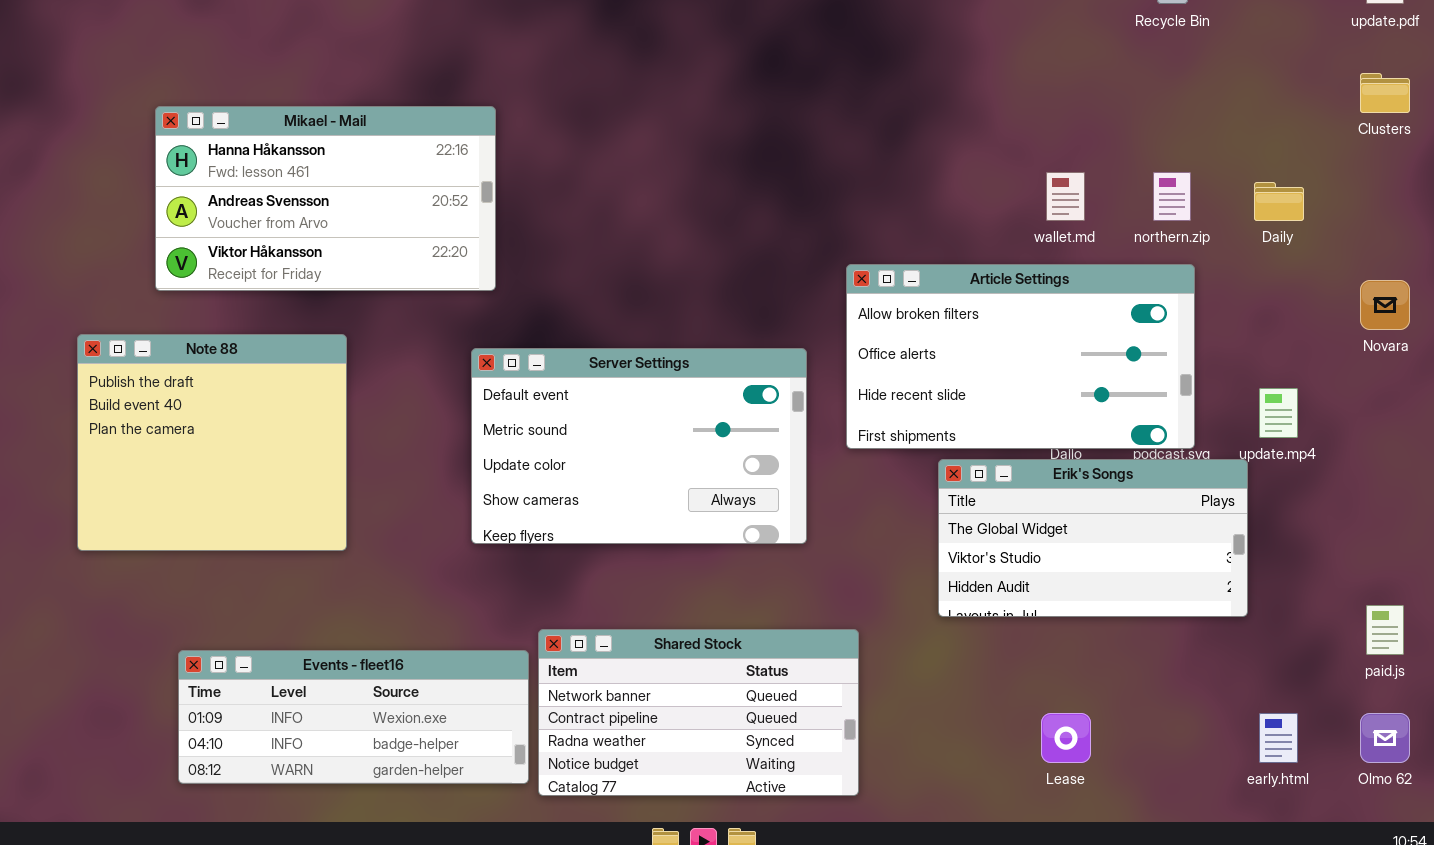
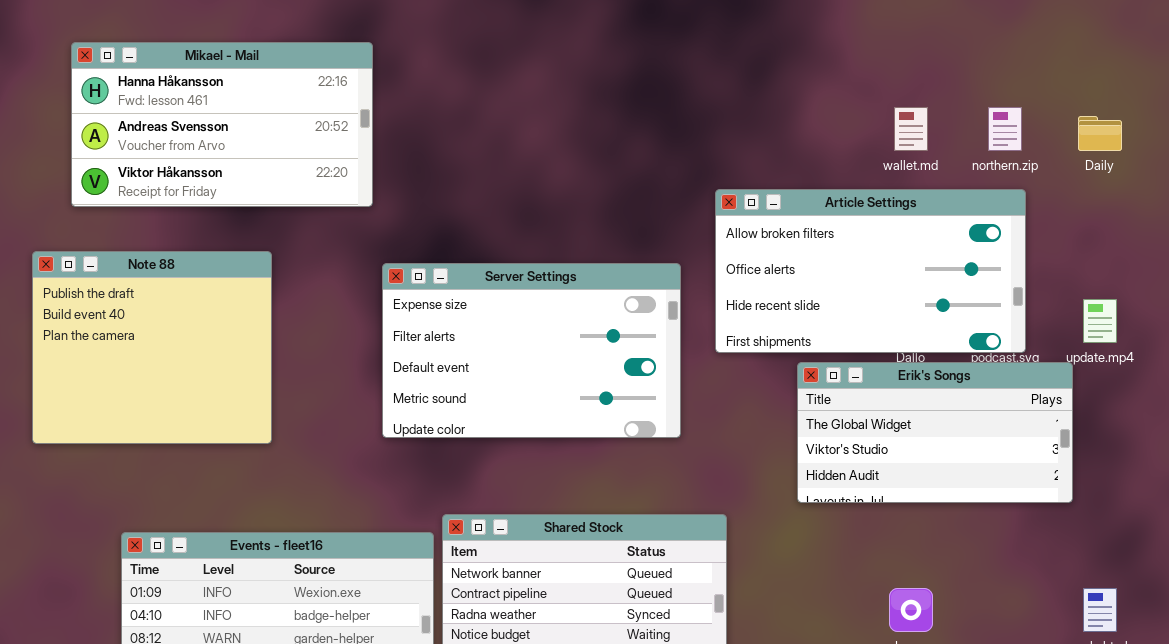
Mikael - Mail: [155,106,496,291] -> [71,42,373,207], moved
Server Settings: [471,348,807,544] -> [382,263,681,438], scrolled up 2 rows

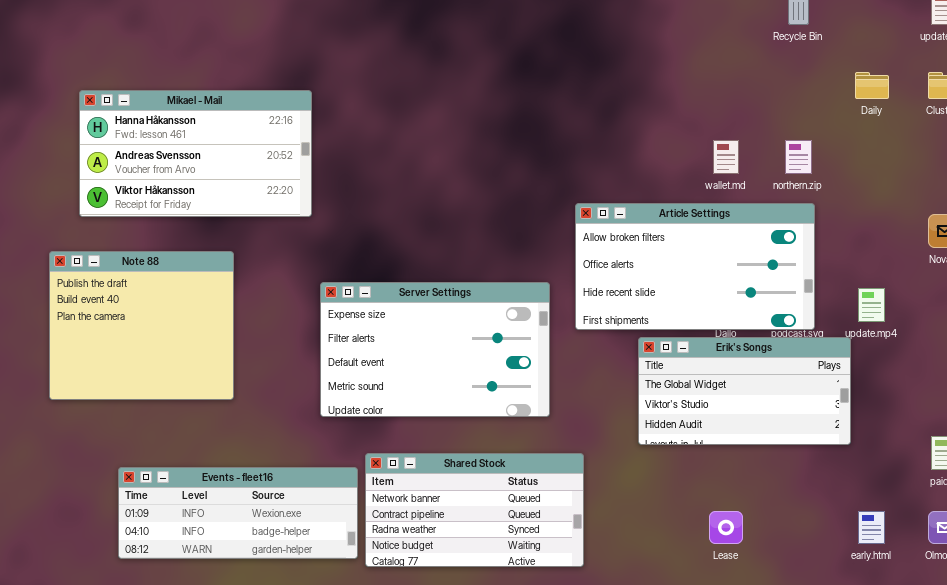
Daily: [1078,116,1122,151] -> [855,72,889,99], moved
Server Settings: [382,263,681,438] -> [320,282,550,417], moved

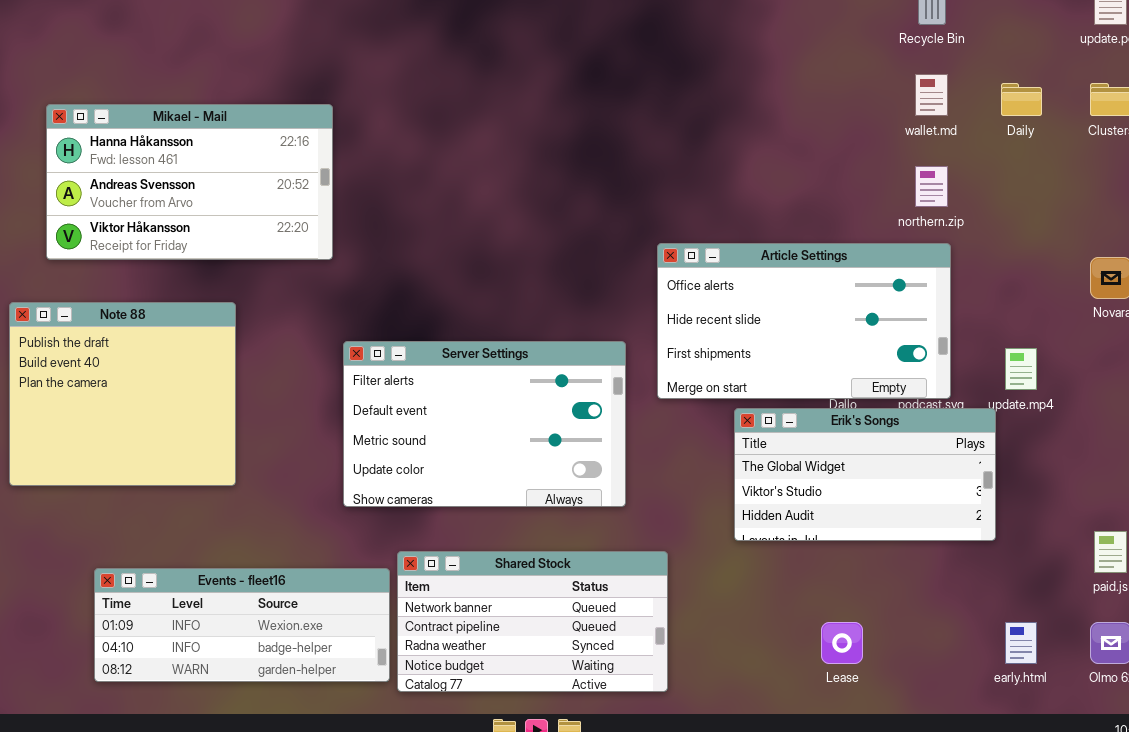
wallet.md: [713,140,739,174] -> [915,74,948,116], moved
Article Settings: [575,203,815,330] -> [657,243,951,399], scrolled down 1 row
Server Settings: [320,282,550,417] -> [343,341,626,507], scrolled down 1 row

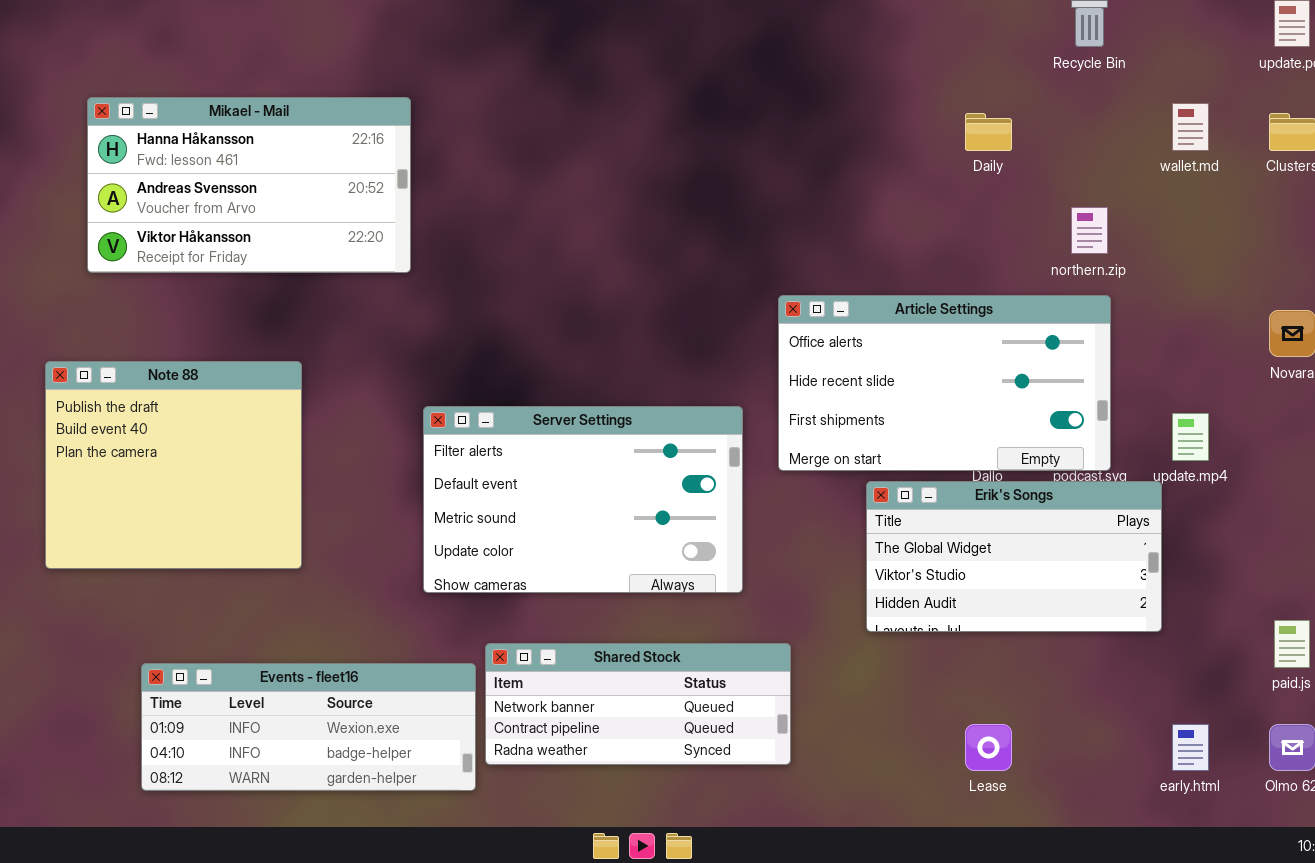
wallet.md: [915,74,948,116] -> [1172,103,1209,151], moved
Daily: [1001,83,1042,116] -> [965,113,1012,151], moved
Mikael - Mail: [46,104,333,260] -> [87,97,411,273], moved
Shared Stock: [397,551,668,692] -> [485,643,791,765], resized

